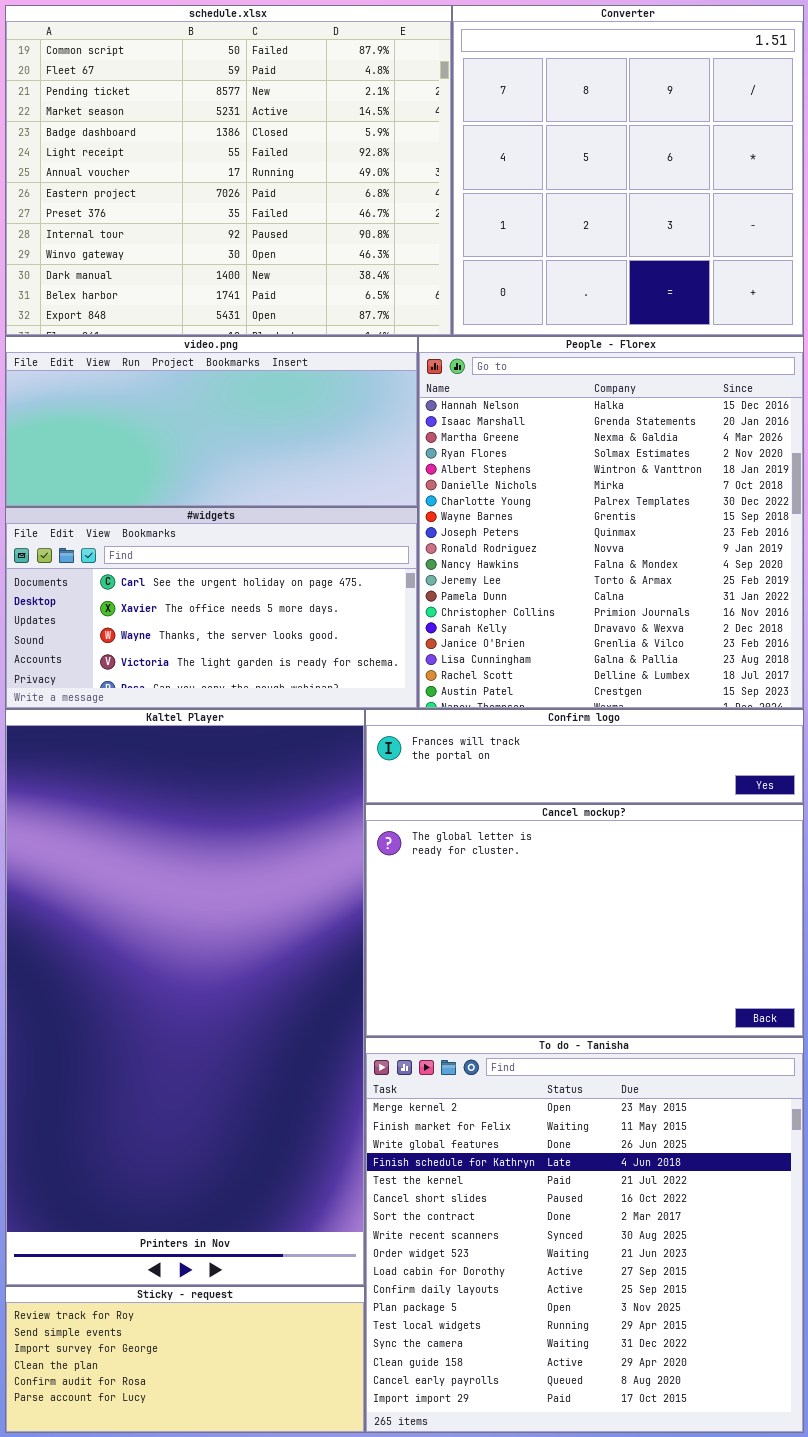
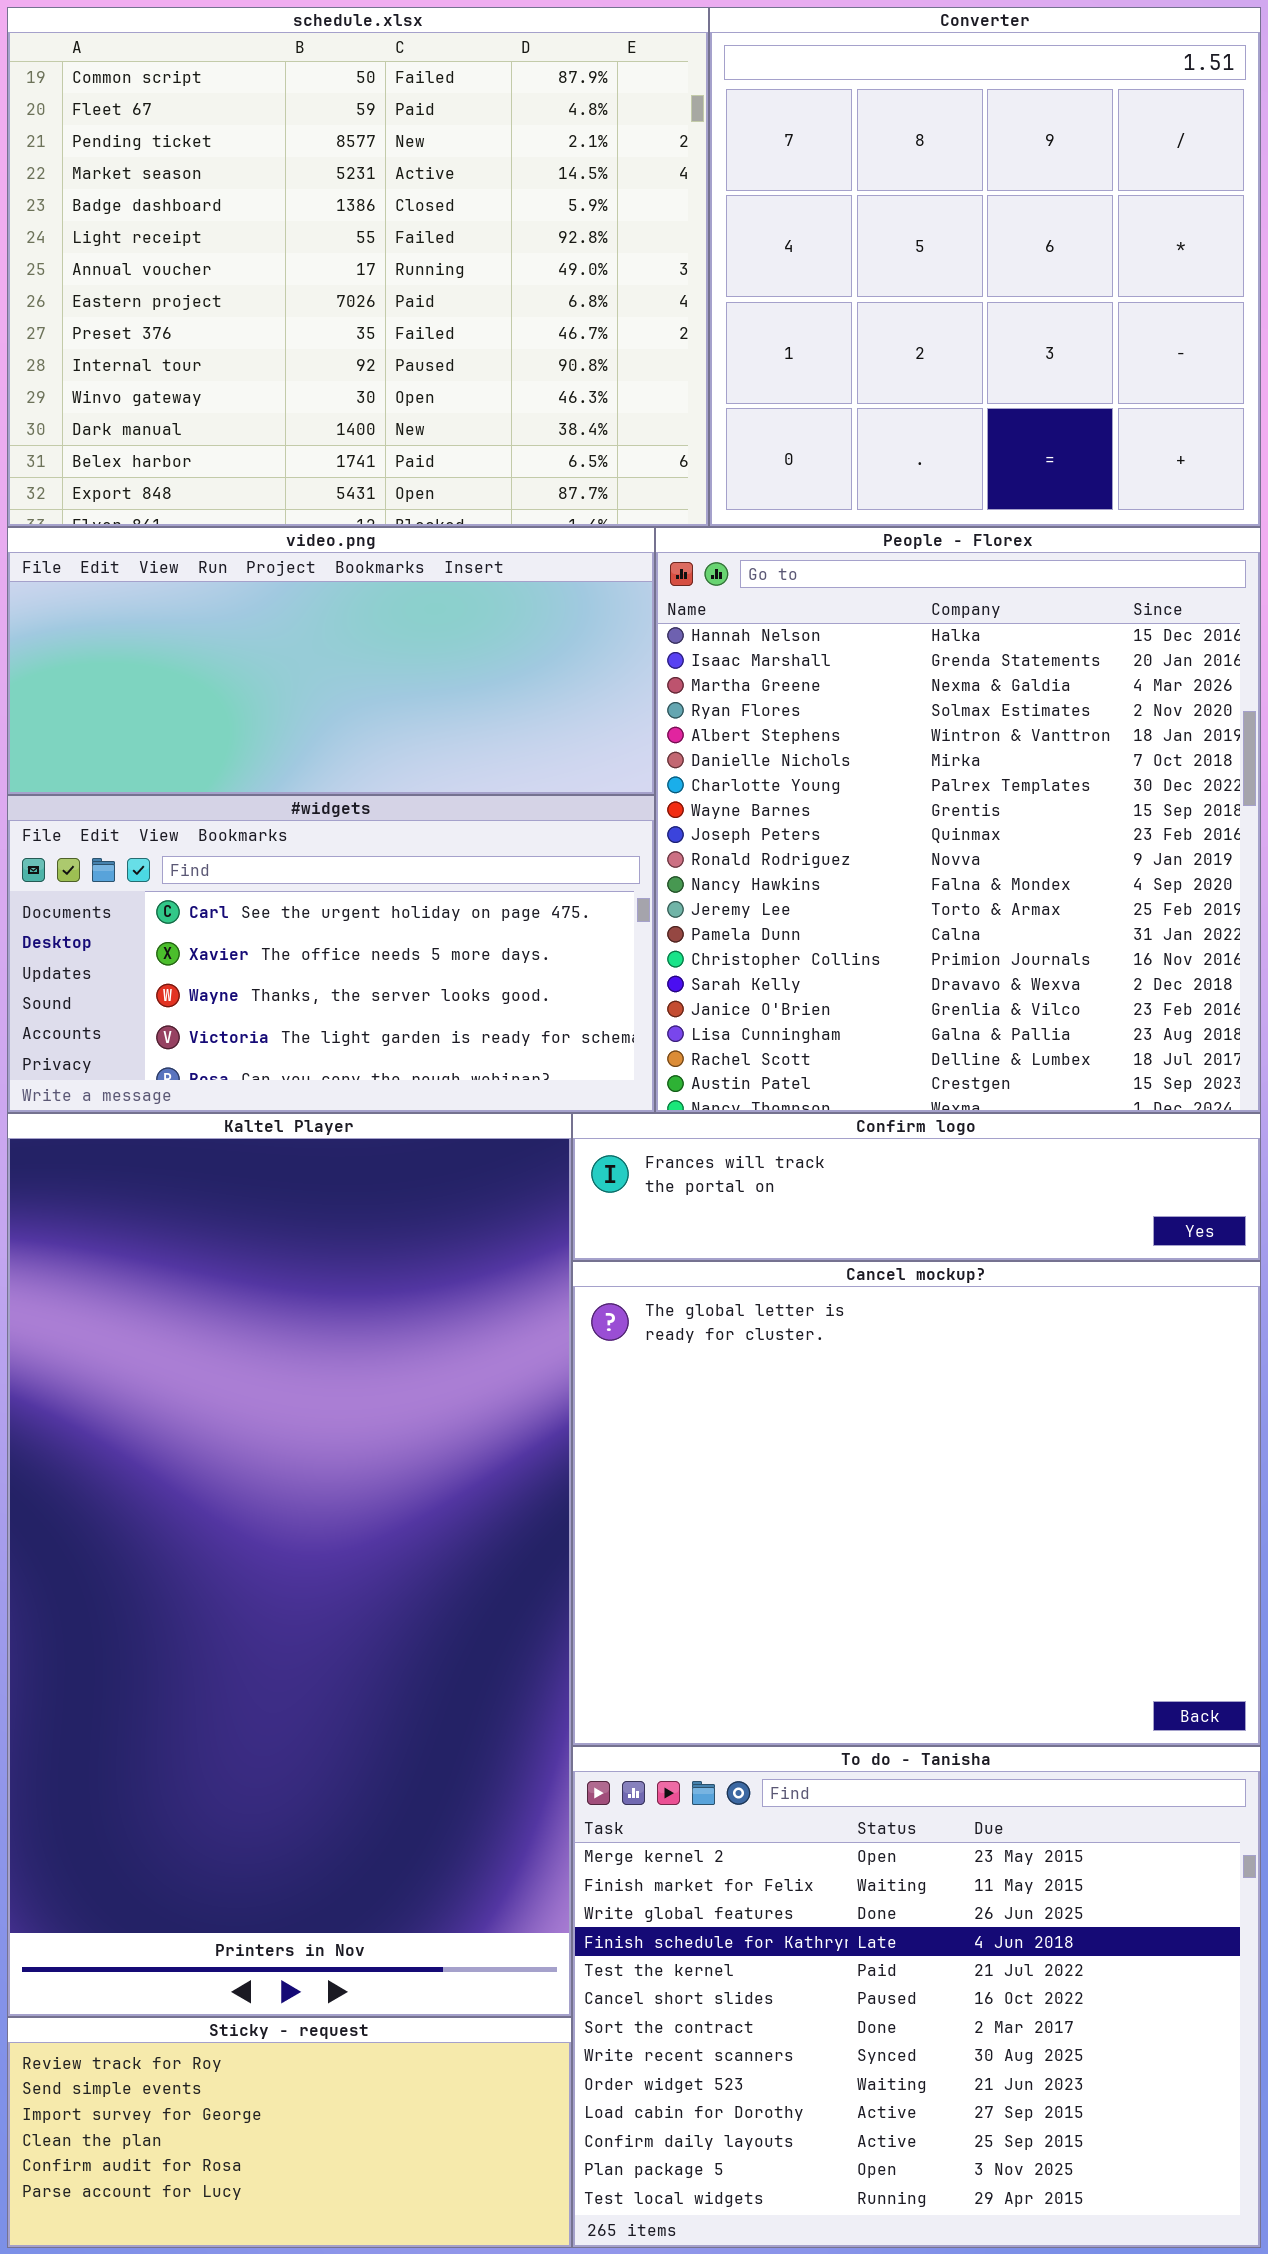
Cancel mockup?: [365,804,804,1037] -> [572,1261,1261,1746], resized
To do - Tanisha: [365,1037,804,1433] -> [572,1746,1261,2248], resized

